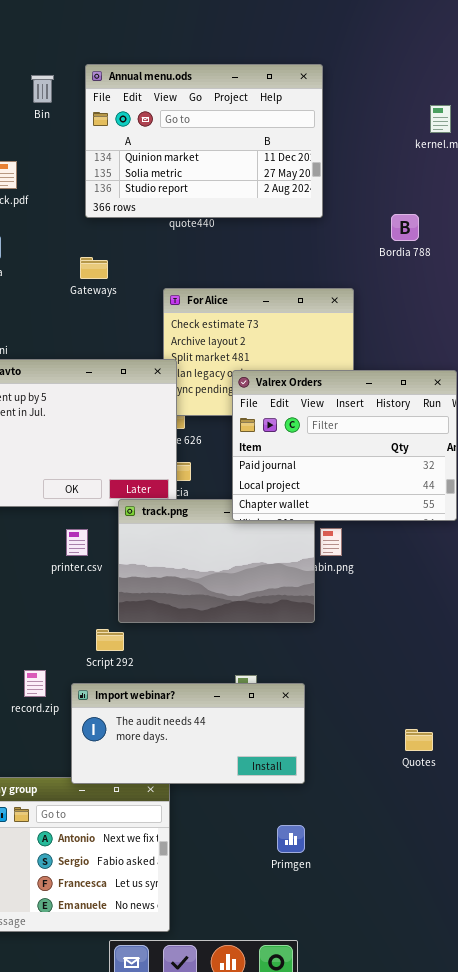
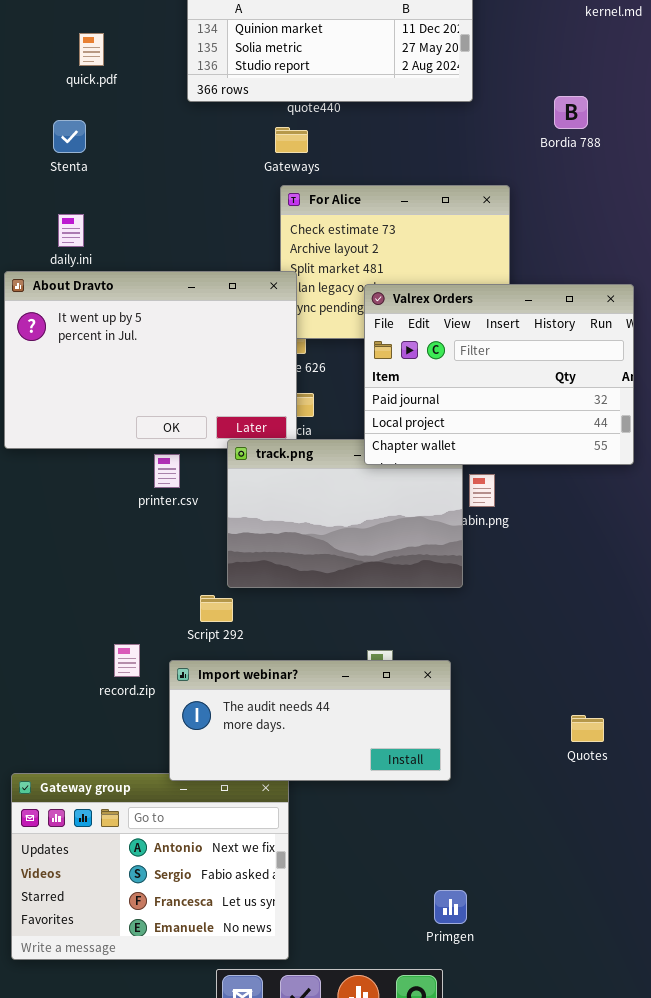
Gateways: [80,257,108,279] -> [275,127,308,153], moved
printer.csv: [66,529,88,556] -> [154,454,180,488], moved
Primgen: [277,825,305,853] -> [434,890,467,924], moved

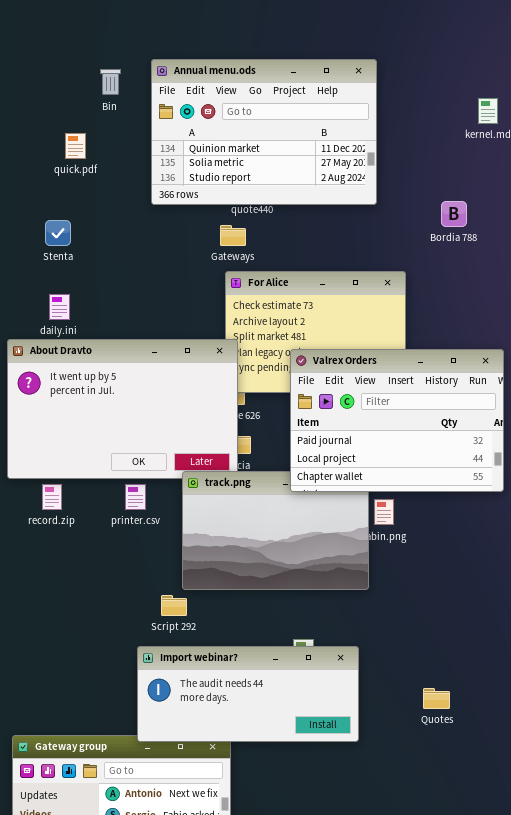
quick.pdf: [79,33,104,66] -> [65,133,86,159], moved
record.zip: [114,644,140,677] -> [42,484,62,510], moved
Quotes: [571,715,604,742] -> [423,688,450,709], moved

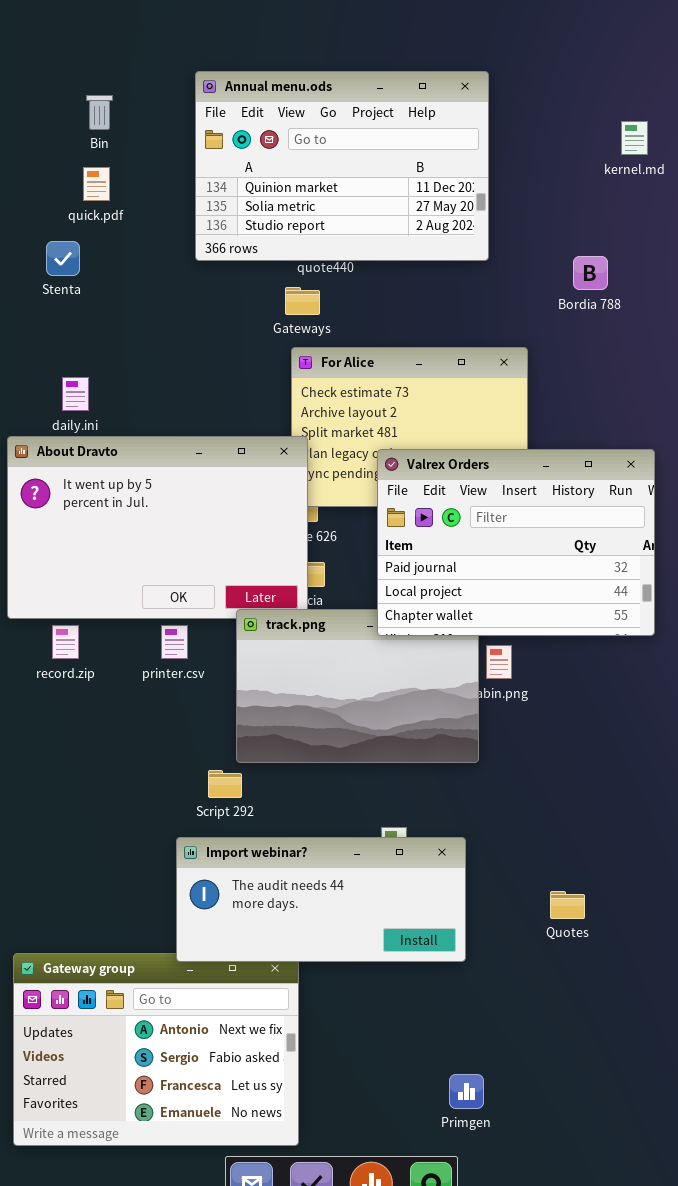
Bin: [100,69,121,95] -> [86,95,113,130], moved
Stenta: [45,220,71,246] -> [46,241,80,276], moved

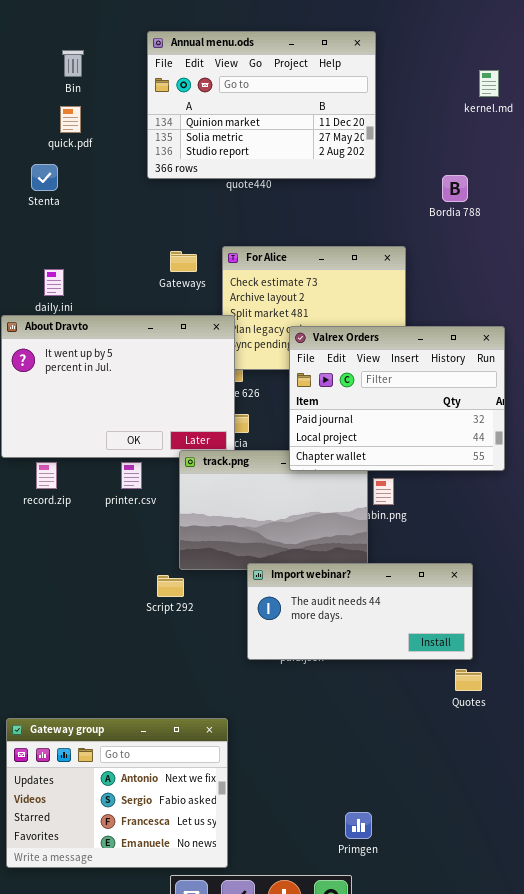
Gateways: [285,287,320,315] -> [170,251,197,272], moved
Import webinar?: [176,837,466,962] -> [247,563,473,660], moved
Quotes: [550,891,585,919] -> [455,669,482,691], moved

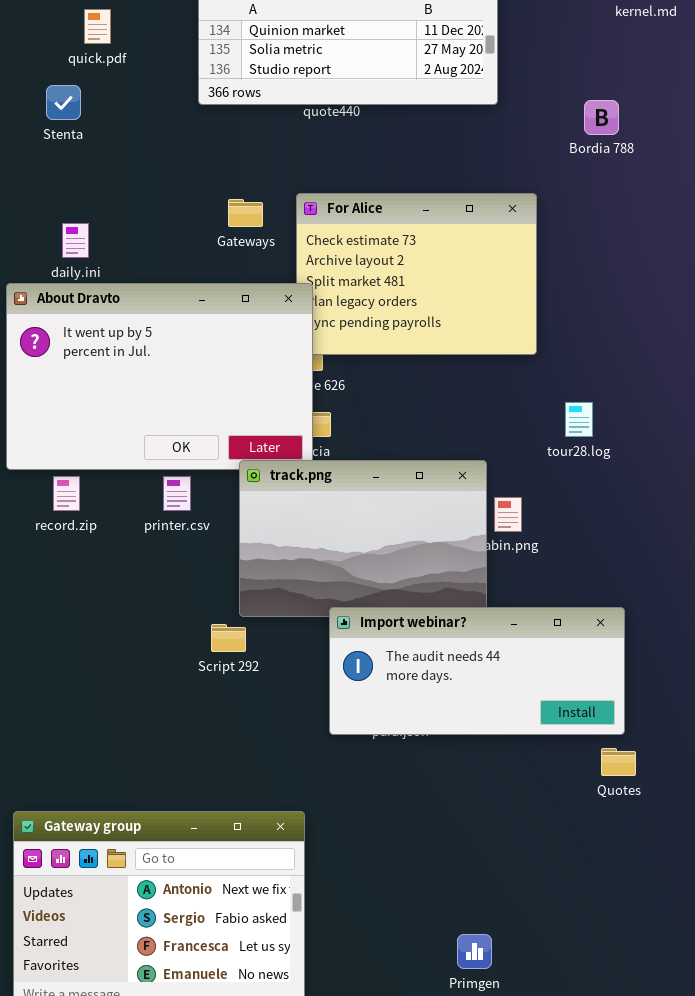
Valrex Orders: [289,326,505,471] -> none, closed

